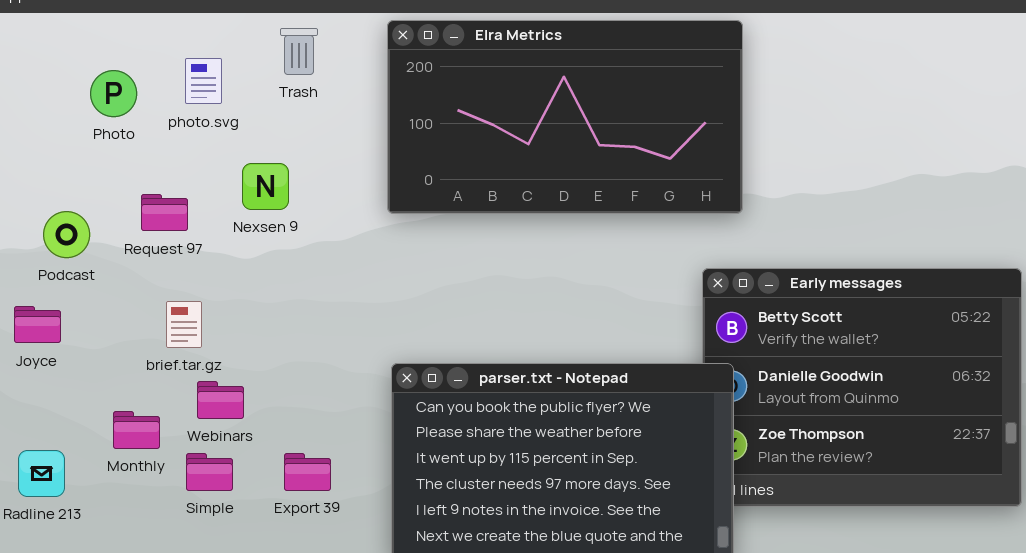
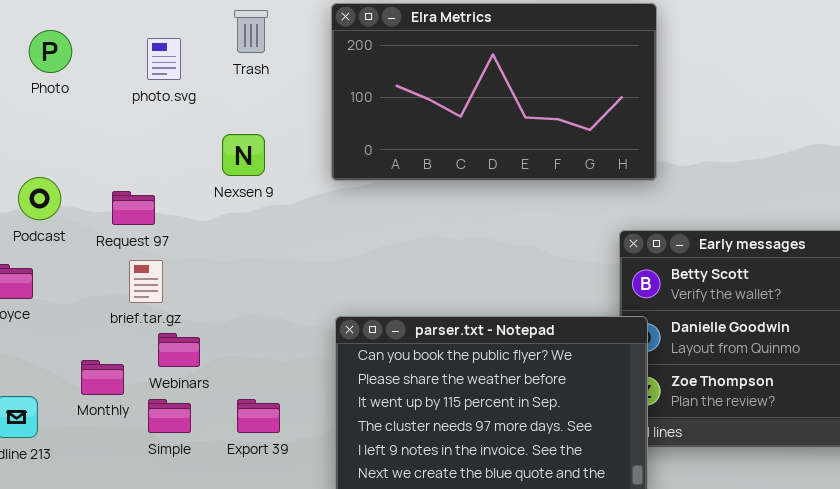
Photo: [90,70,137,117] -> [29,30,72,73], moved
Nexsen 9: [242,163,289,210] -> [222,134,265,176], moved
Request 97: [141,194,188,231] -> [112,191,155,225], moved

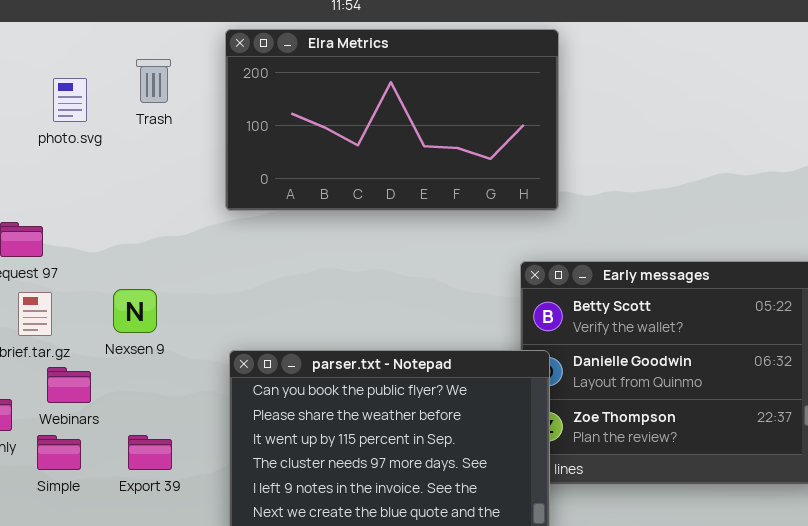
Trash: [234,10,268,53] -> [136,59,171,103], moved
photo.svg: [147,38,181,80] -> [53,78,87,122], moved
Nexsen 9: [222,134,265,176] -> [113,289,157,333], moved

